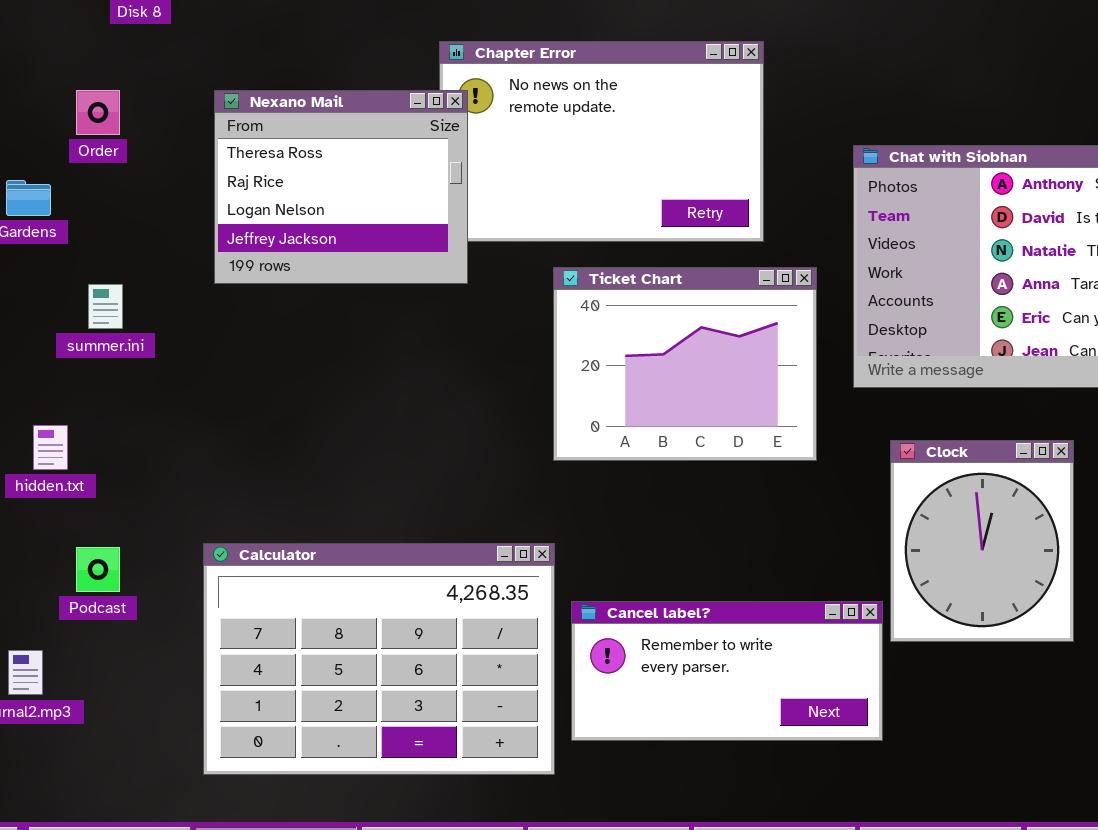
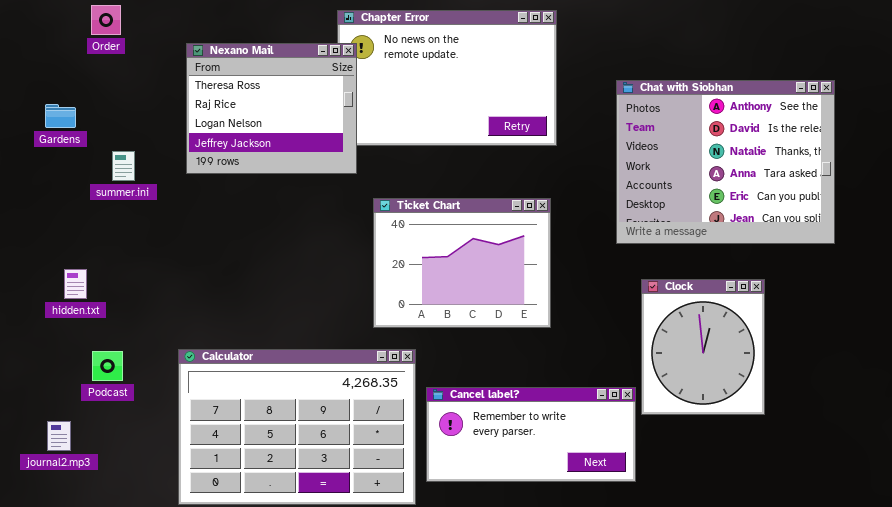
Order: [76,90,120,135] -> [91,5,121,35], moved
Ticket Chart: [553,267,817,461] -> [373,198,551,328], moved
summer.ini: [88,284,123,329] -> [112,151,135,181], moved

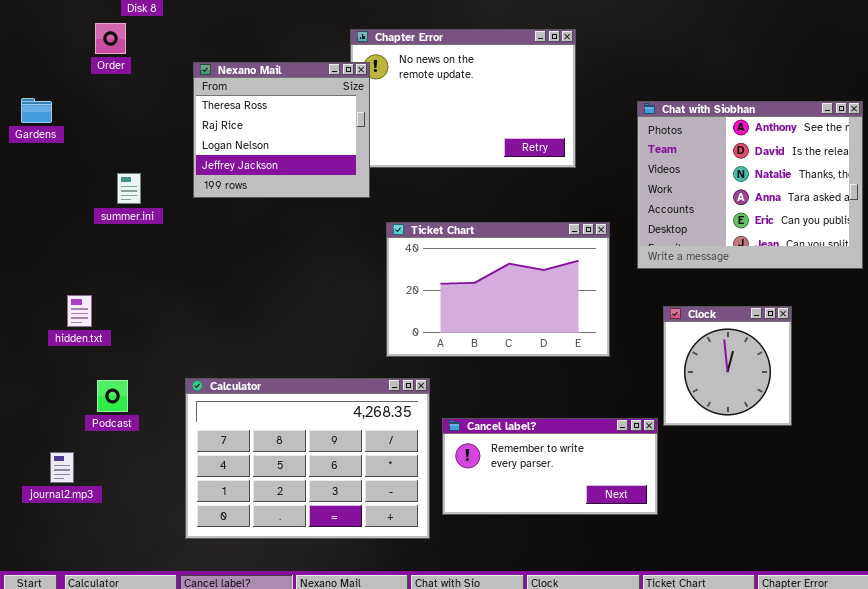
Gardens: [45,104,76,128] -> [21,98,52,123], moved
Ticket Chart: [373,198,551,328] -> [386,222,610,357], resized
Clock: [641,279,765,415] -> [663,306,792,426], resized

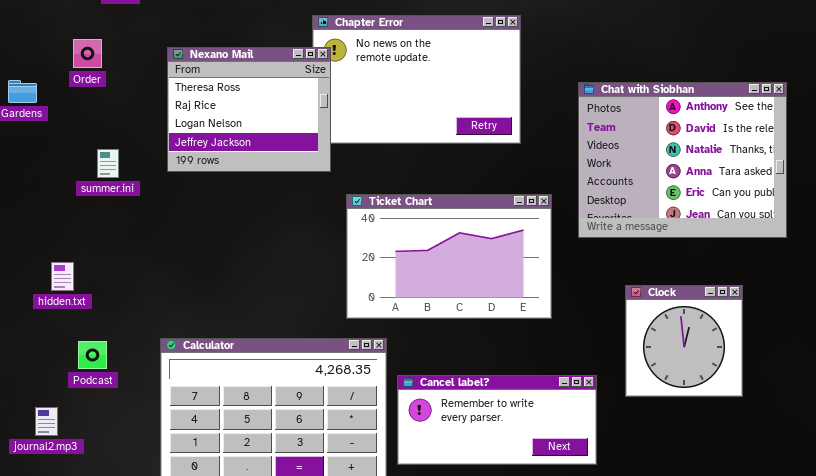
Order: [95,23,126,54] -> [73,39,102,68], moved
Clock: [663,306,792,426] -> [625,285,743,397], moved

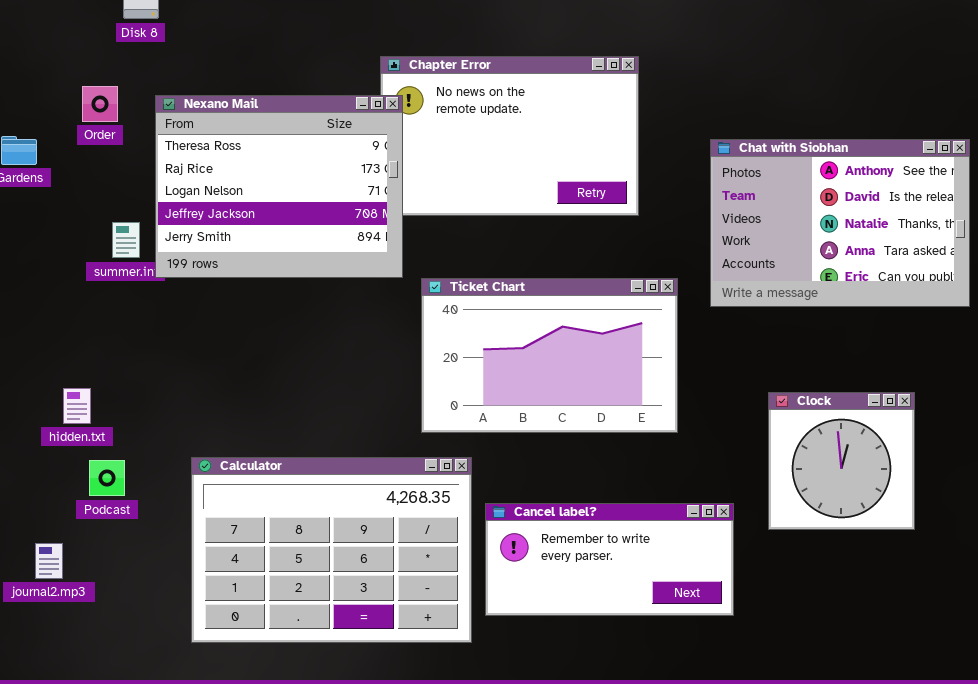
Nexano Mail: [167,47,331,172] -> [155,95,403,278], resized
Chat with Siobhan: [578,82,787,238] -> [710,139,970,307], resized
hidden.txt: [51,262,74,291] -> [63,388,91,424], moved

